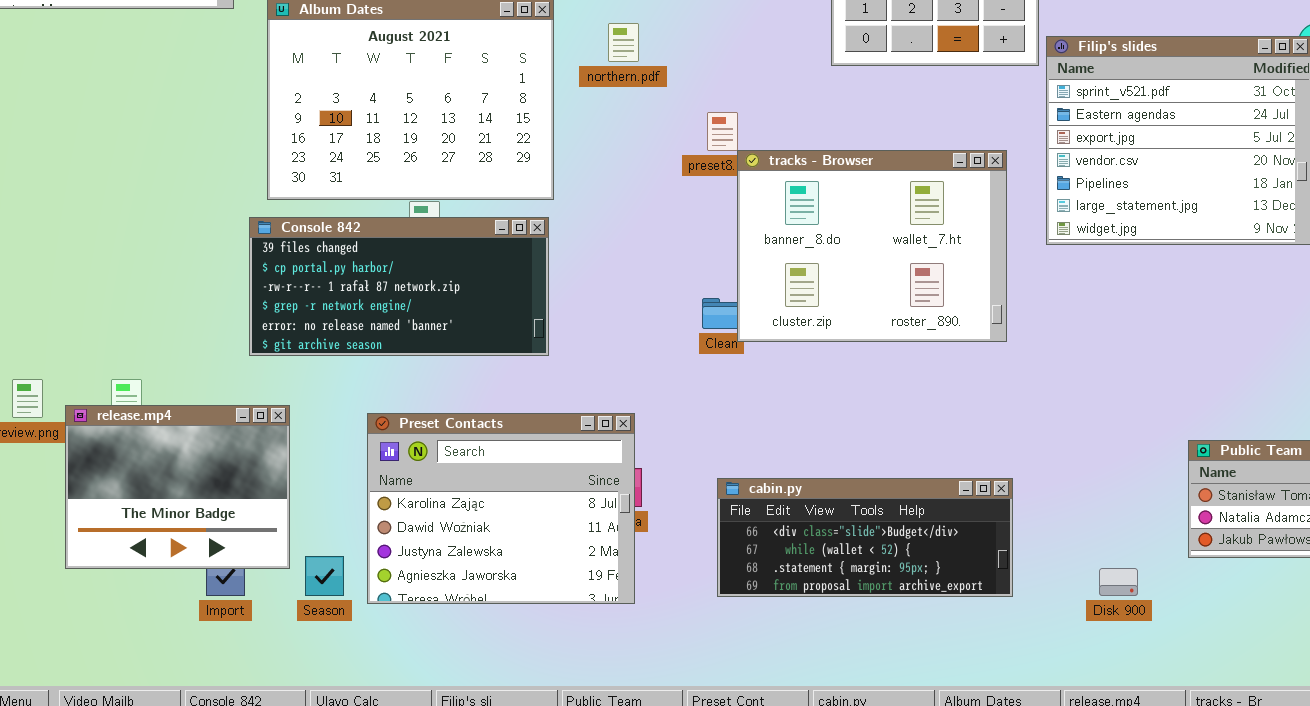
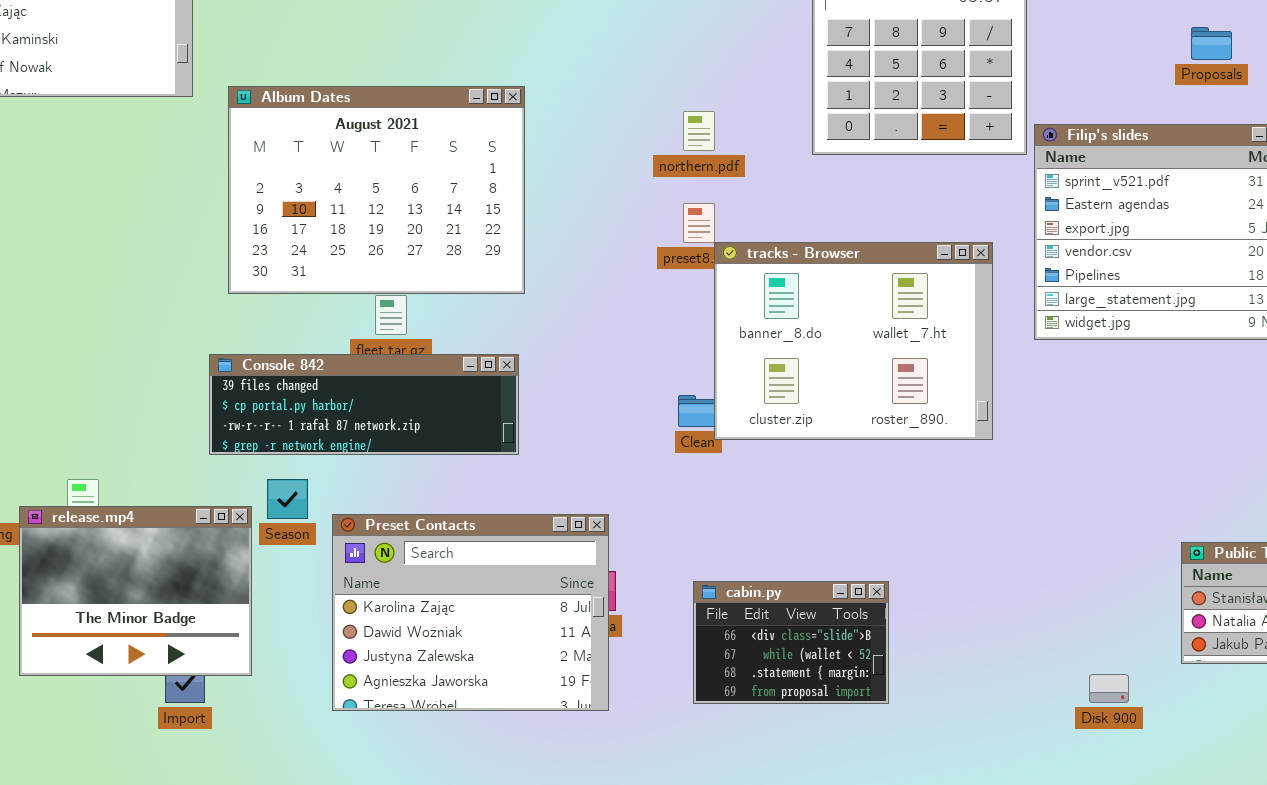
northern.pdf: [608,23,639,62] -> [683,111,715,151], moved
Console 842: [249,217,549,356] -> [209,354,519,455], resized
cabin.py: [717,478,1013,597] -> [693,581,889,704], resized
Season: [305,556,344,596] -> [267,479,308,519], moved

